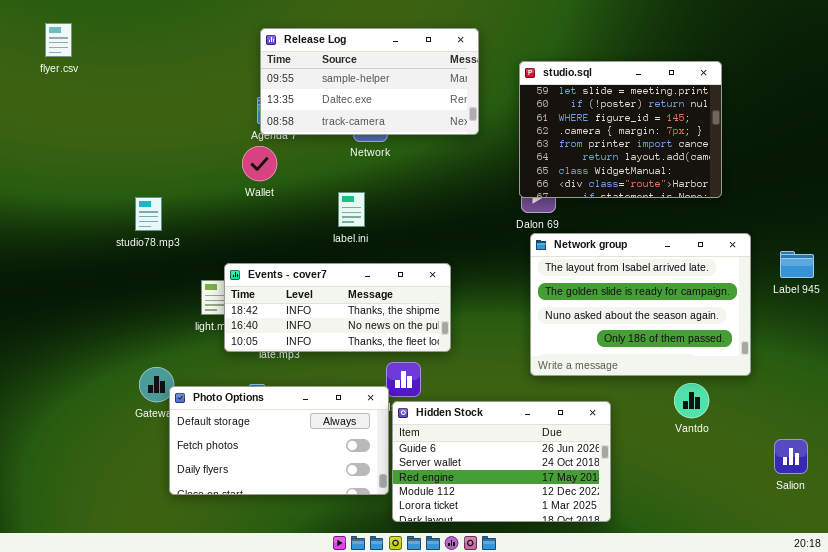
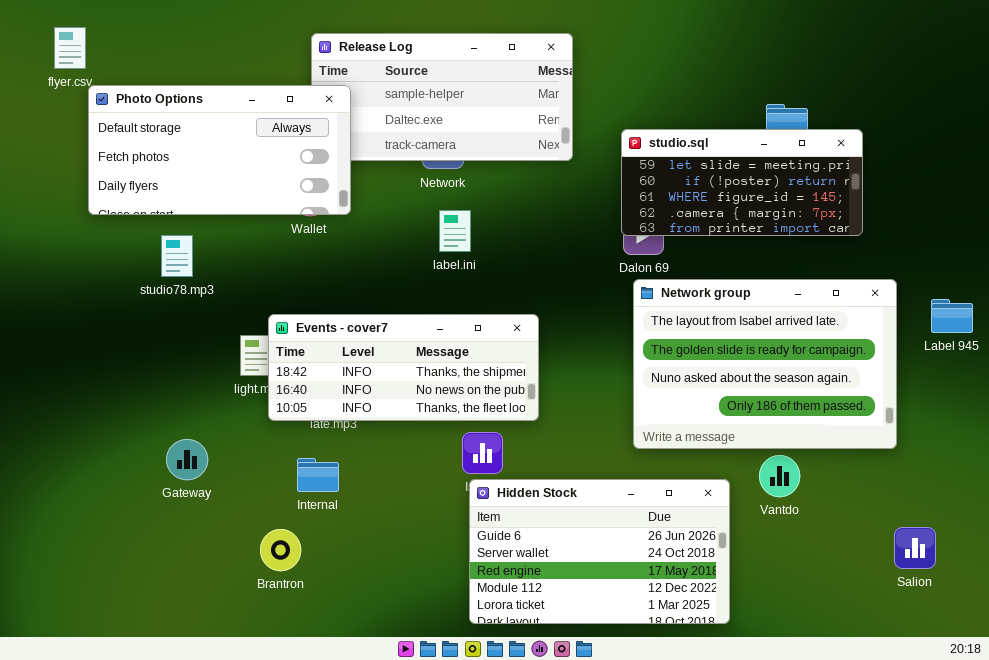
studio.sql: [519,61,722,198] -> [621,129,863,236], resized
label.ini: [338,192,365,227] -> [439,210,471,252], moved
Vantdo: [674,383,709,418] -> [759,455,800,497], moved
Photo Options: [169,386,389,495] -> [88,85,351,215], moved
Salion: [774,439,808,474] -> [894,527,936,569], moved

